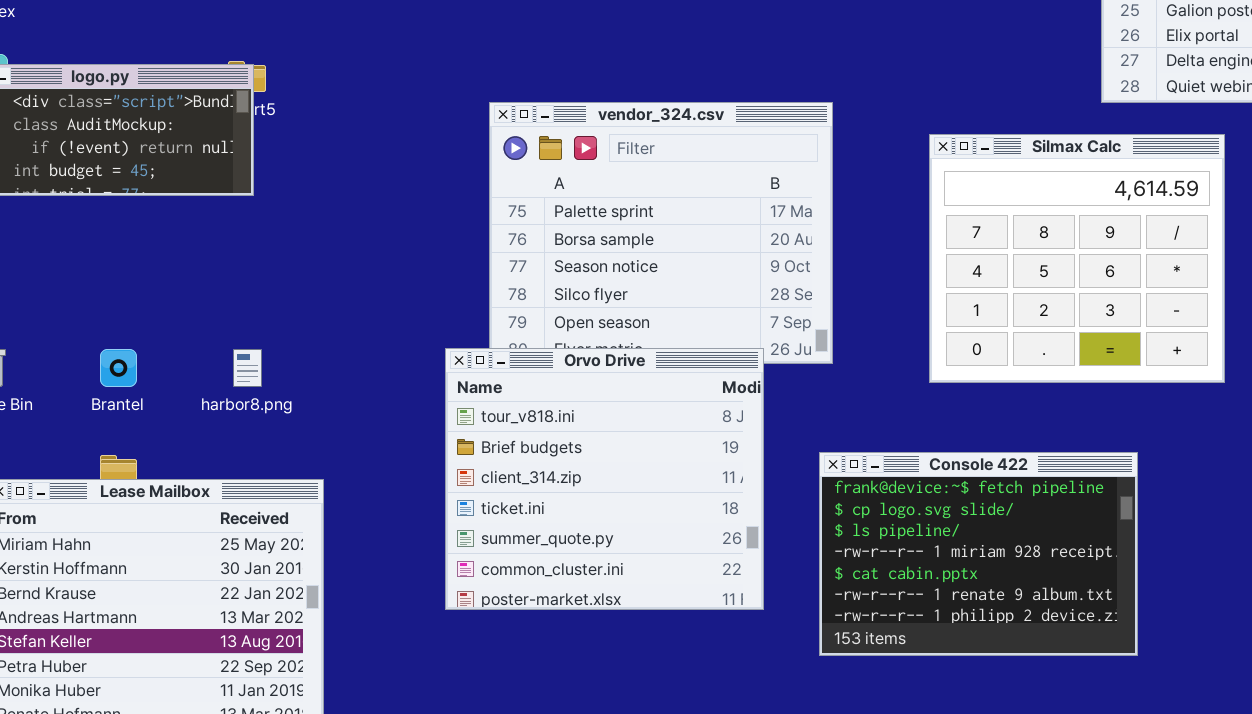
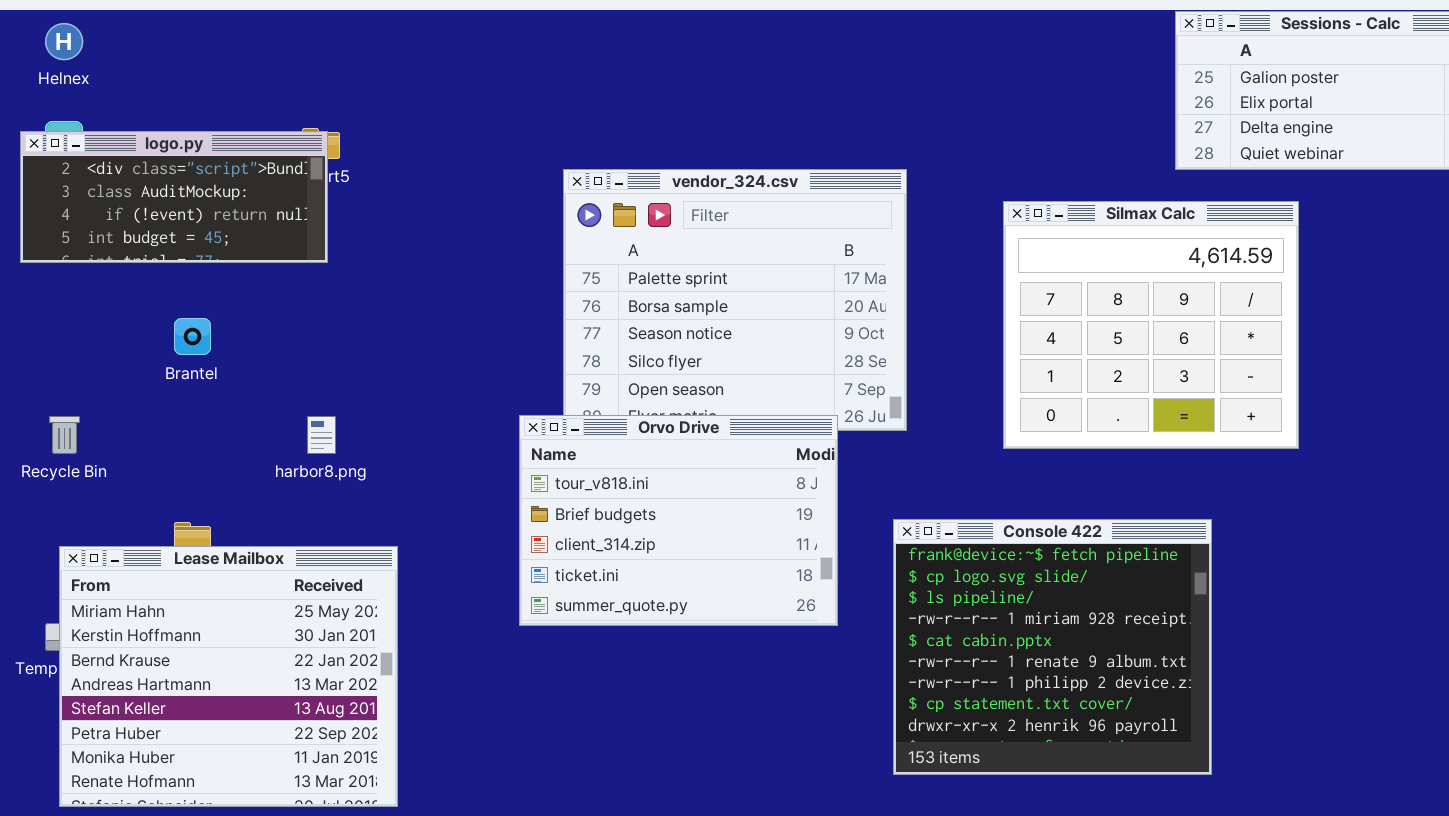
Orvo Drive: [445,348,764,610] -> [519,415,838,626], resized
Brantel: [100,349,137,387] -> [174,318,211,355], moved
Console 422: [819,452,1138,656] -> [893,519,1212,775], resized

